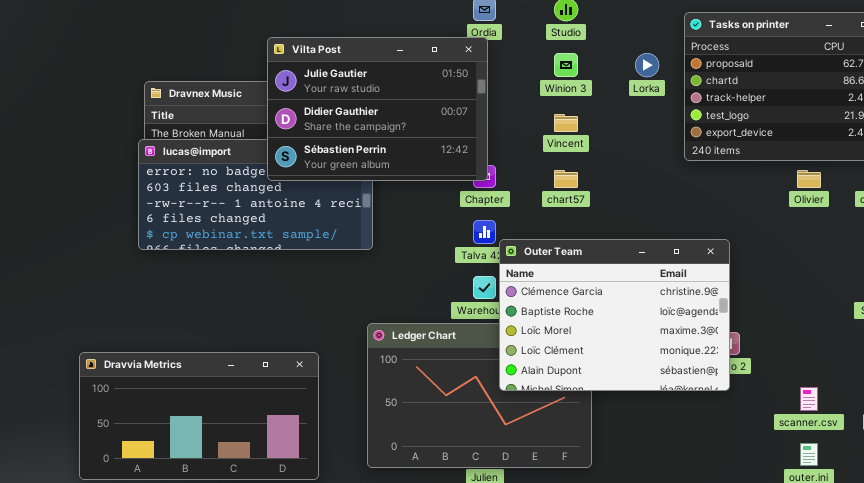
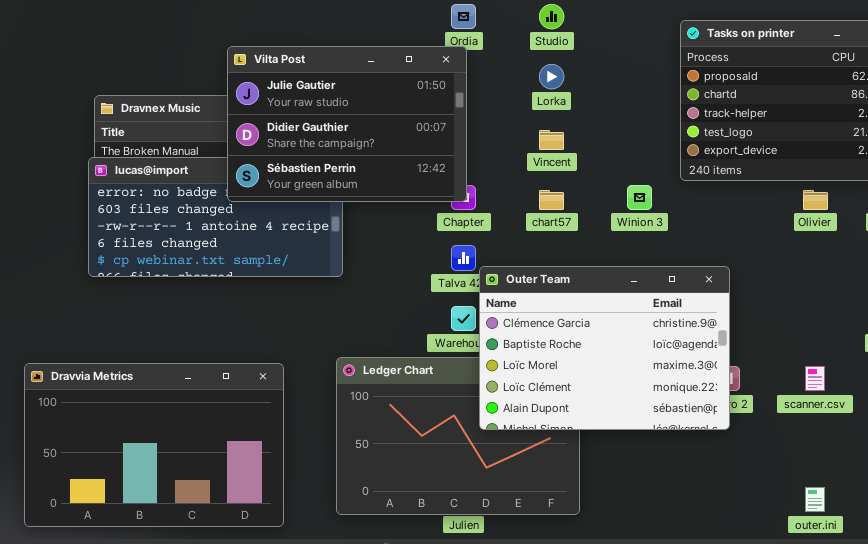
Winion 3: [554,53,578,77] -> [627,185,652,210], moved
Lorka: [635,53,659,77] -> [539,64,564,89], moved
Dravvia Metrics: [79,352,319,480] -> [24,363,284,527], resized
scanner.csv: [800,387,818,411] -> [805,366,825,391], moved

